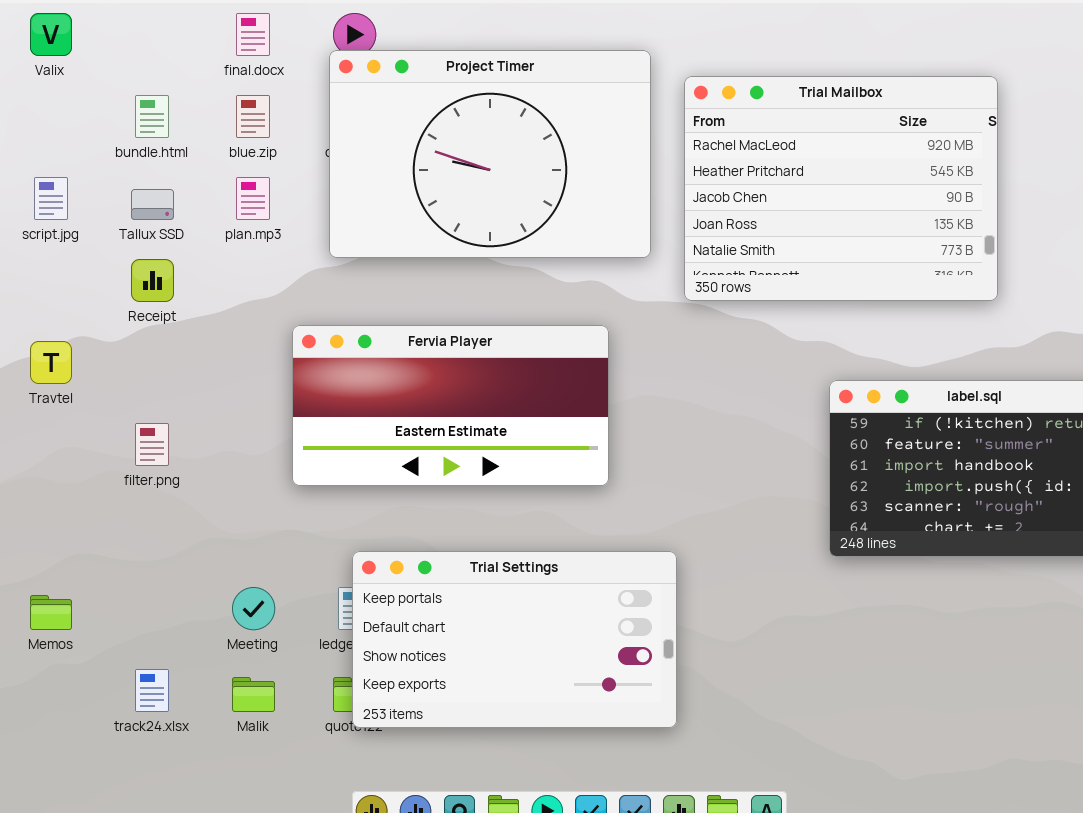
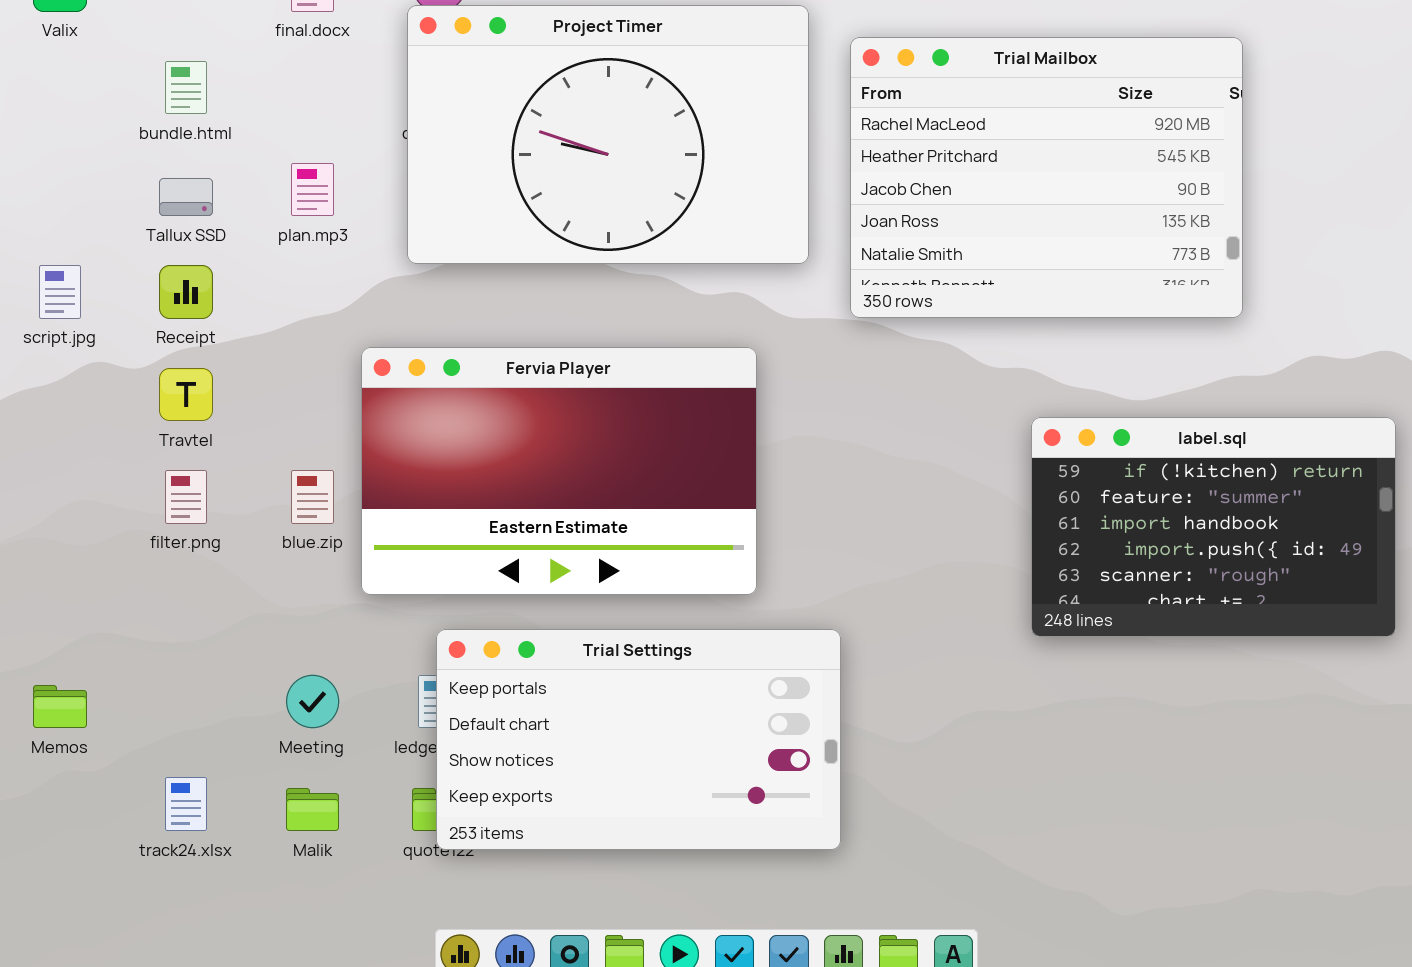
blue.zip: [236,95,270,138] -> [291,470,334,524], moved
script.jpg: [34,177,68,220] -> [39,265,81,319], moved
Fervia Player: [292,325,609,486] -> [361,347,757,595], resized
Travtel: [30,341,72,384] -> [159,368,213,421], moved

